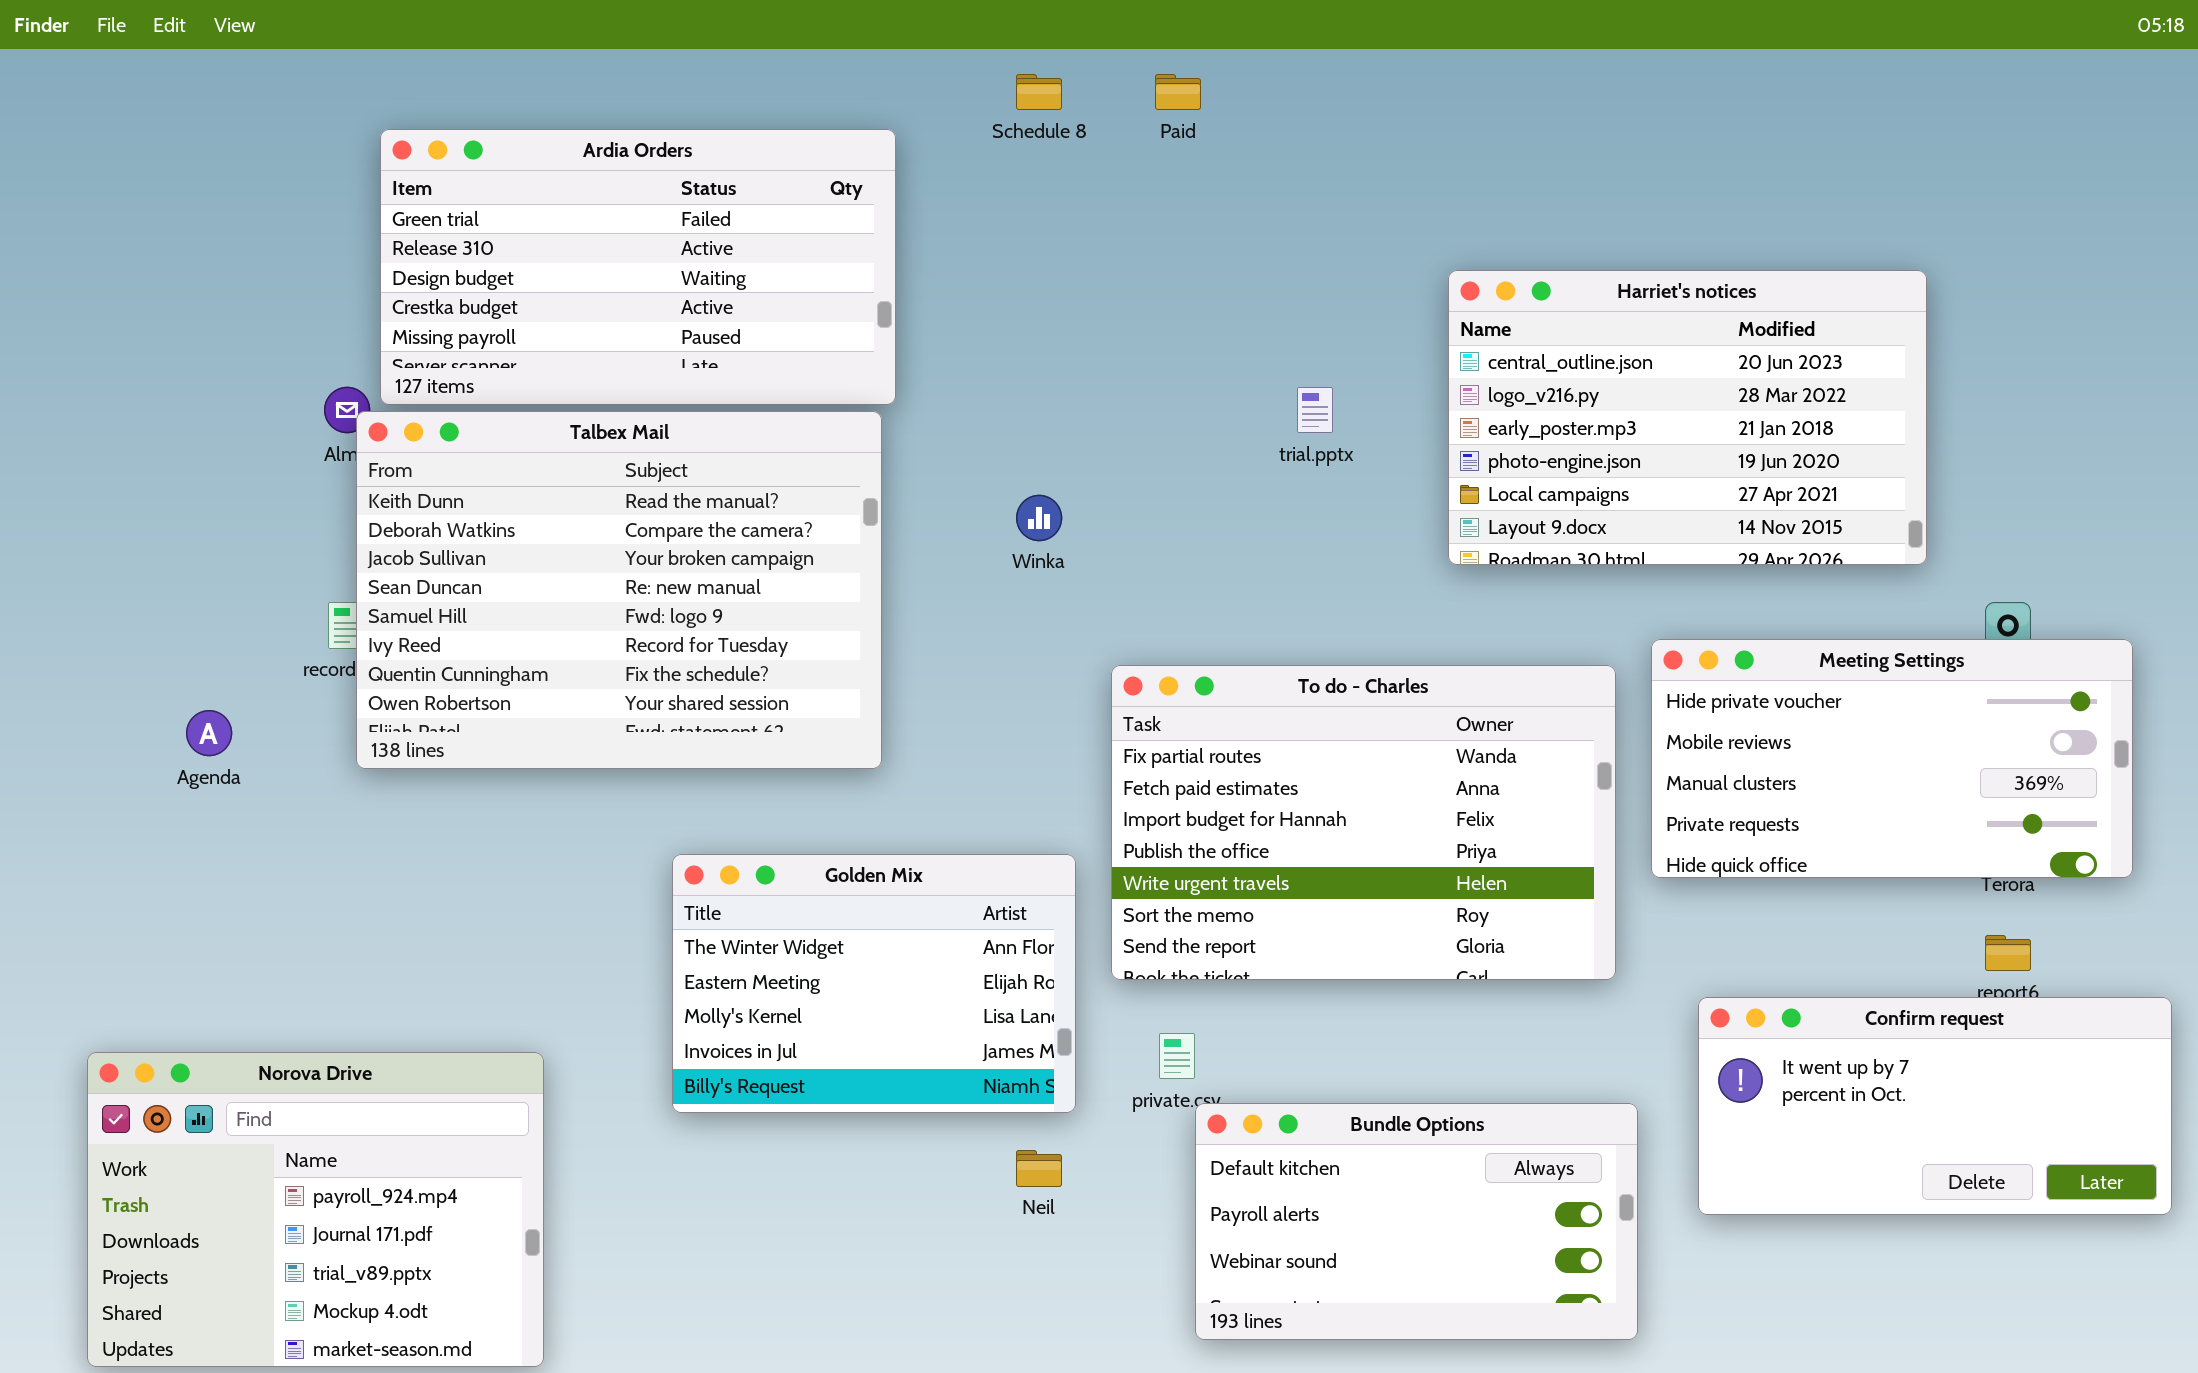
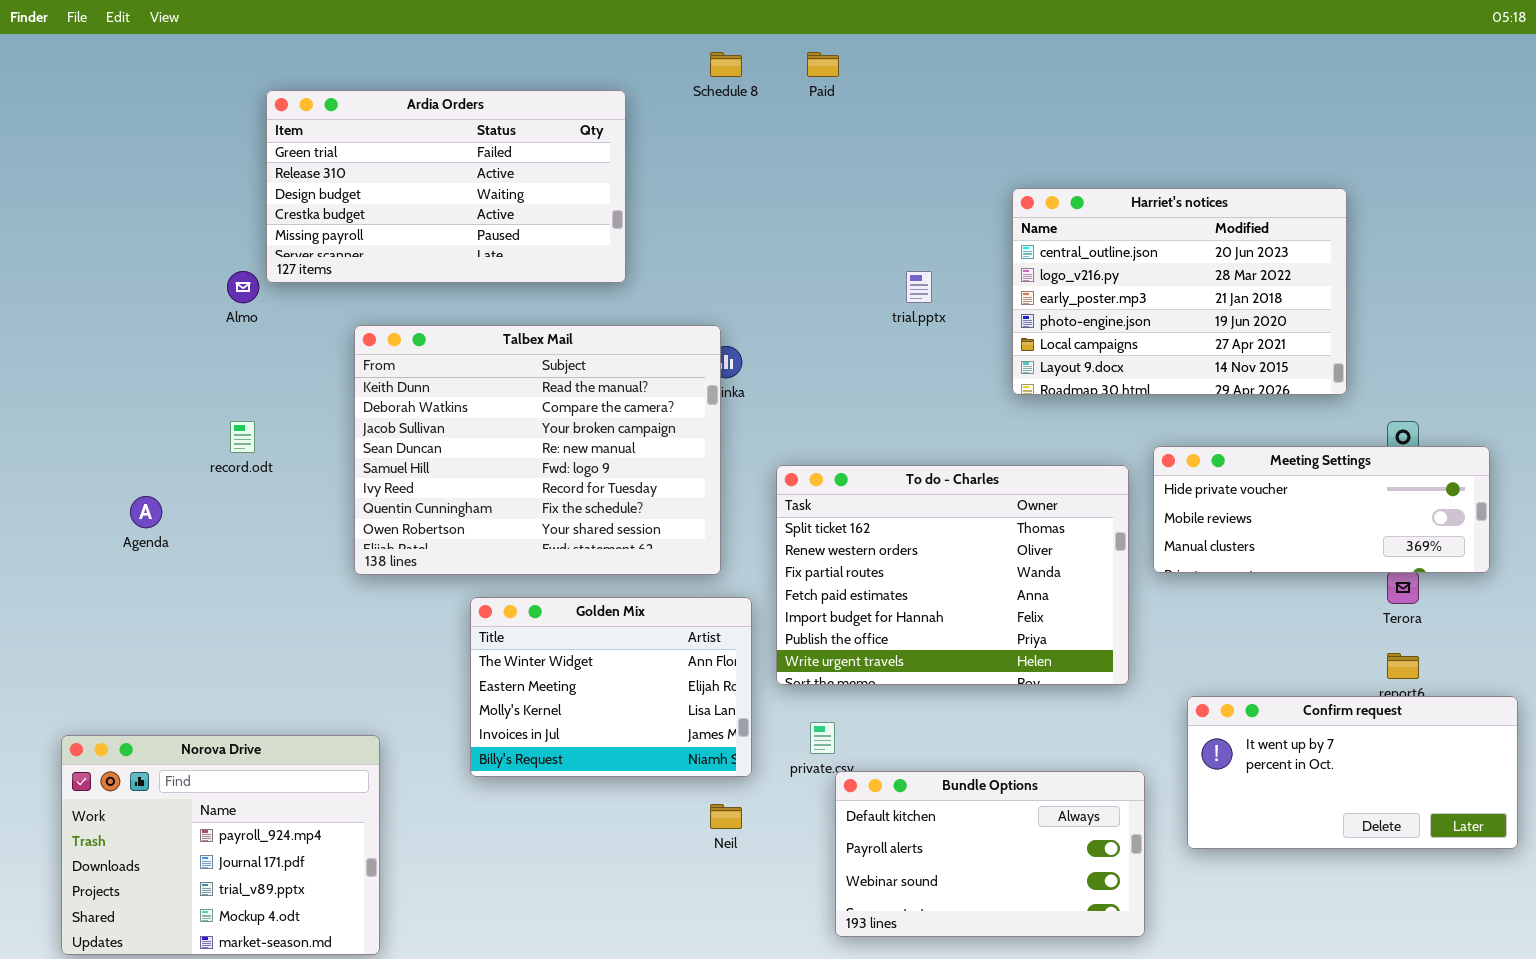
Talbex Mail: [356,411,882,769] -> [354,325,721,575], moved
Meeting Settings: [1651,639,2133,878] -> [1153,446,1490,573], resized
To do - Charles: [1111,665,1616,980] -> [776,465,1129,685], scrolled up 2 rows

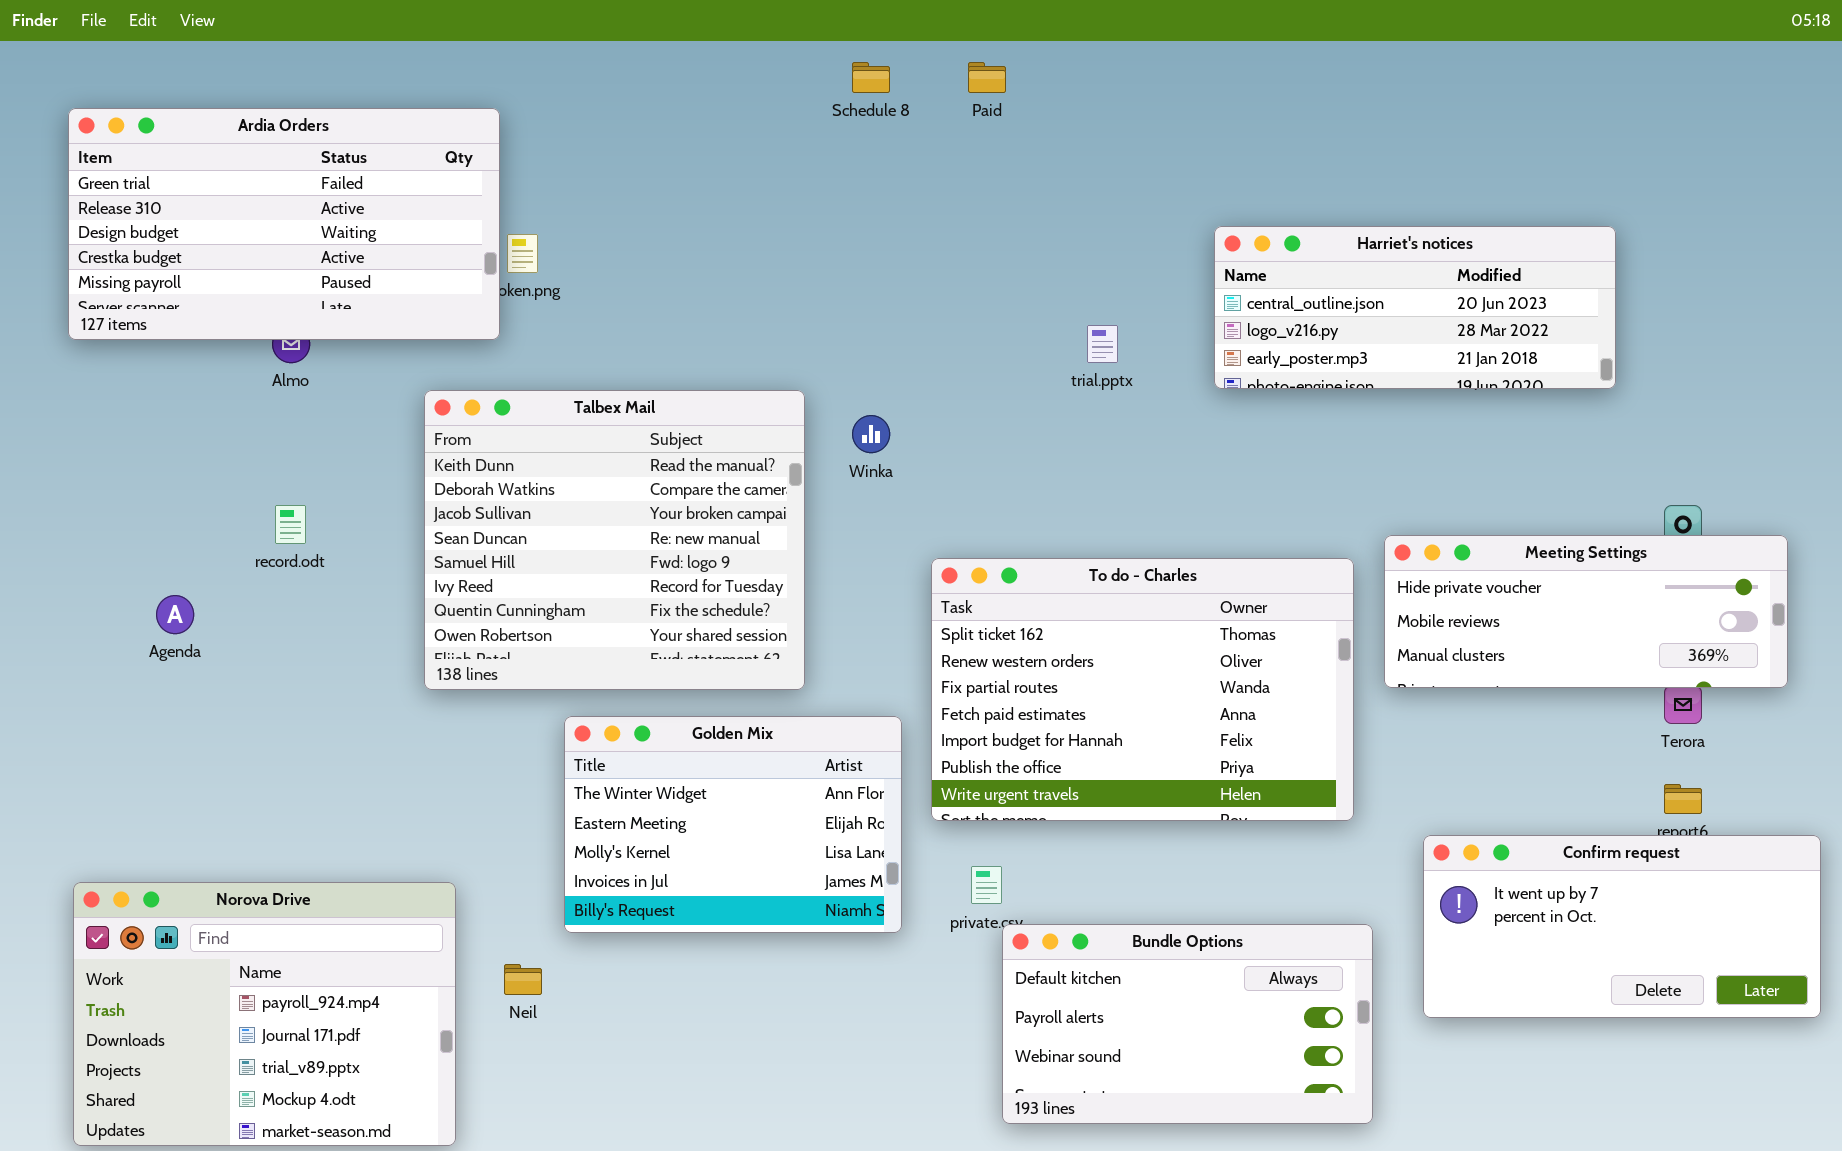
Ardia Orders: [266,90,626,283] -> [68,108,500,340], moved
Harriet's notices: [1012,188,1347,395] -> [1214,226,1616,389], resized
Talbex Mail: [354,325,721,575] -> [424,390,805,690], resized
Neil: [710,804,742,829] -> [504,964,542,995], moved

